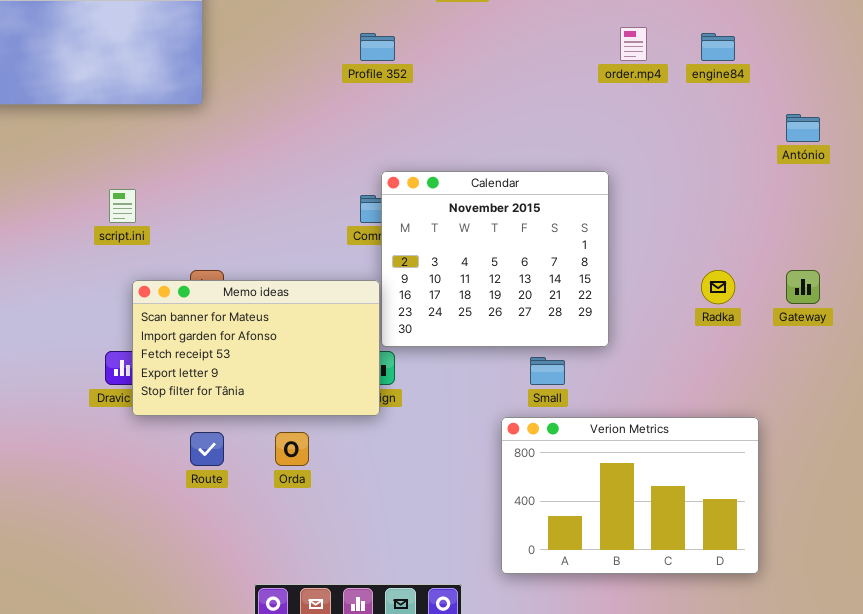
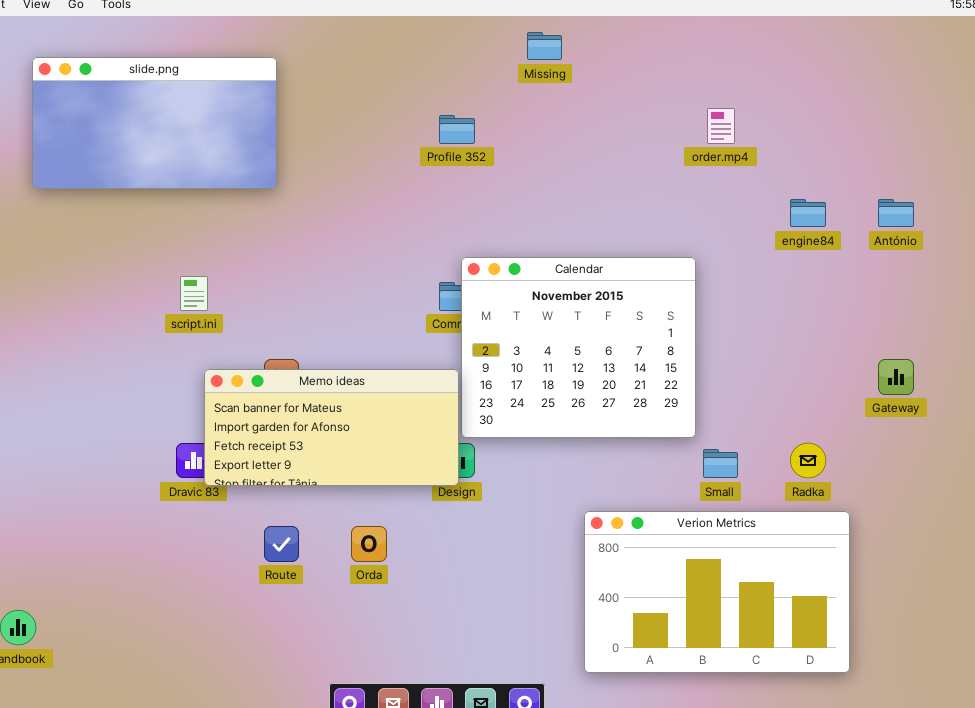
engine84: [701,33,735,61] -> [790,199,826,227], moved
Radka: [701,270,735,304] -> [790,443,826,478], moved
Memo ideas: [132,280,380,416] -> [204,369,459,486], resized
Small: [530,357,565,385] -> [703,449,738,478], moved

